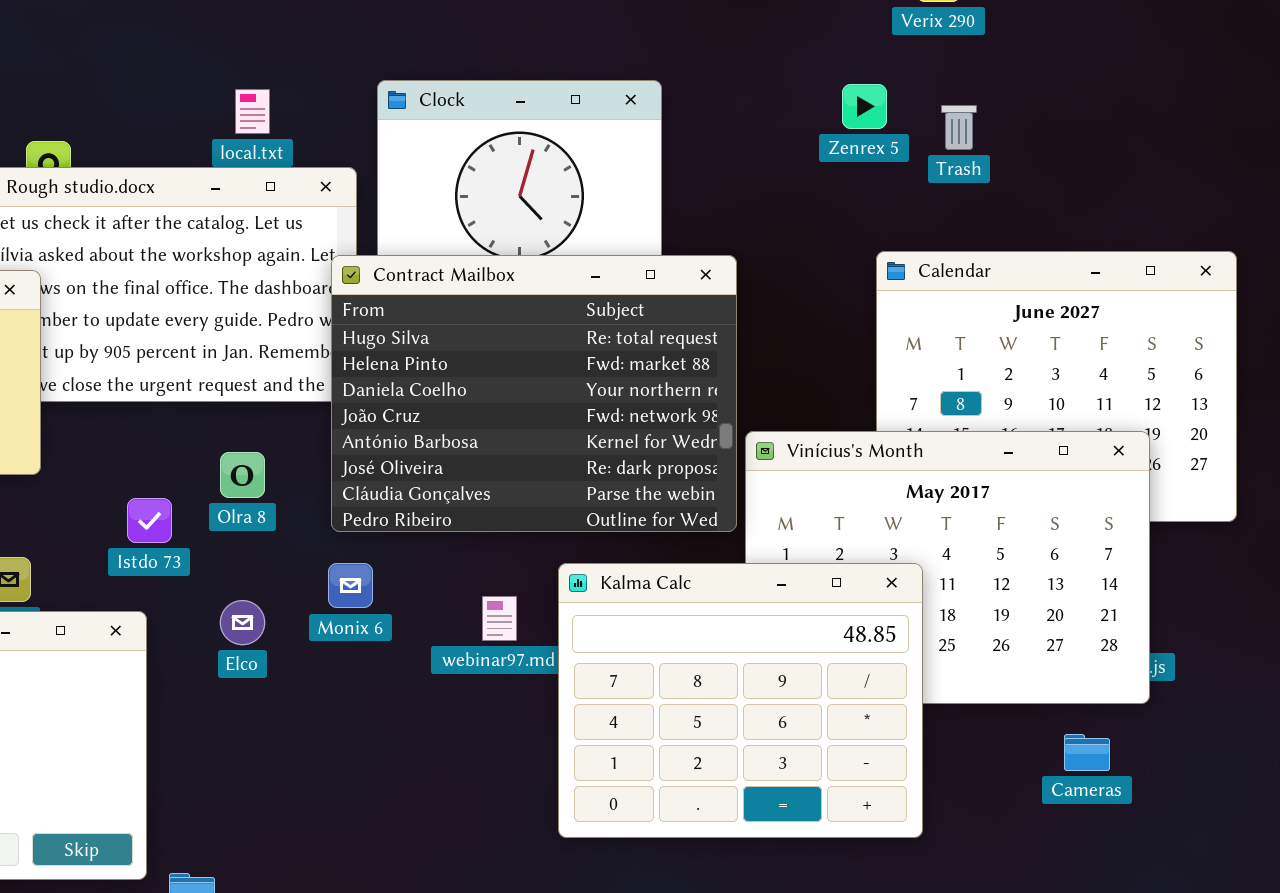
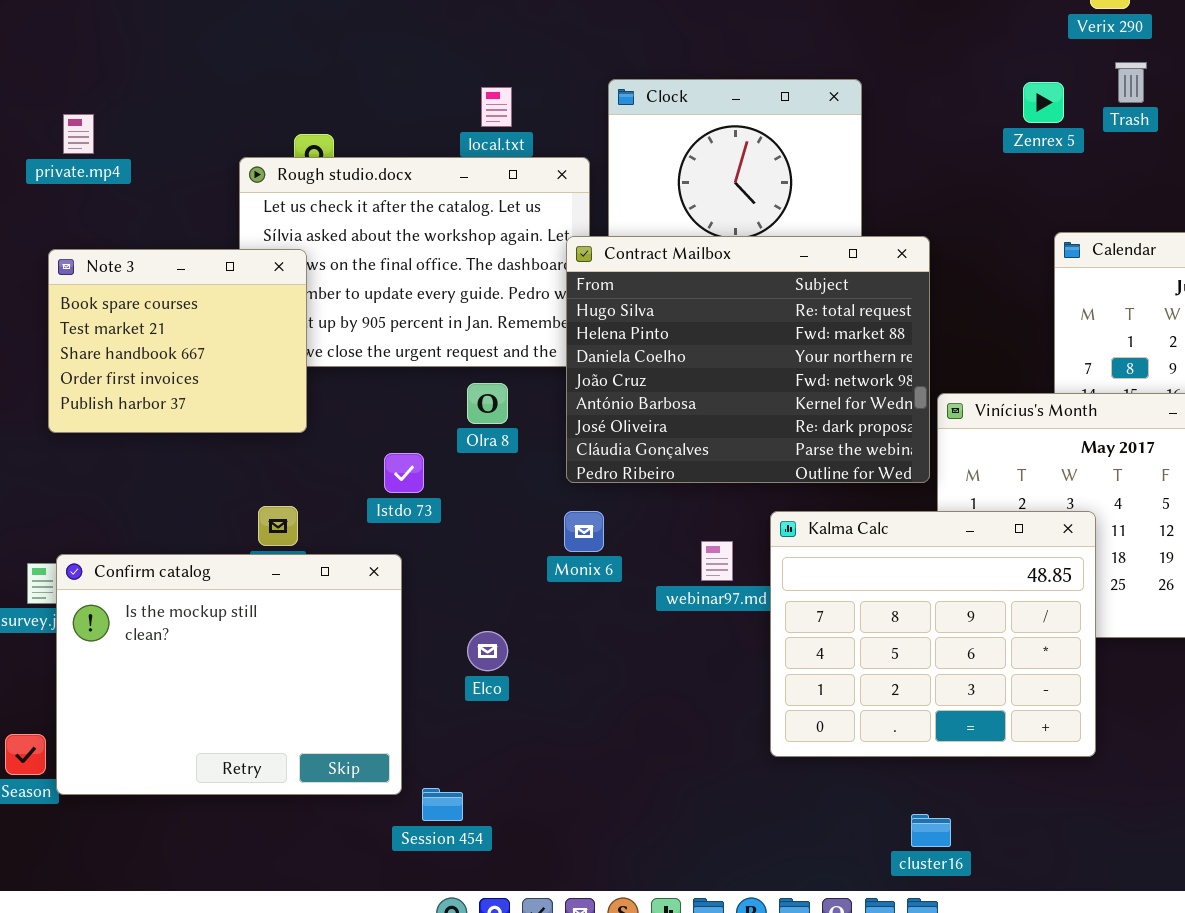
Trash: [941,105,977,150] -> [1115,62,1147,103], moved
Olra 8: [220,452,265,498] -> [467,383,508,424], moved
Elco: [220,600,265,645] -> [467,631,508,671], moved

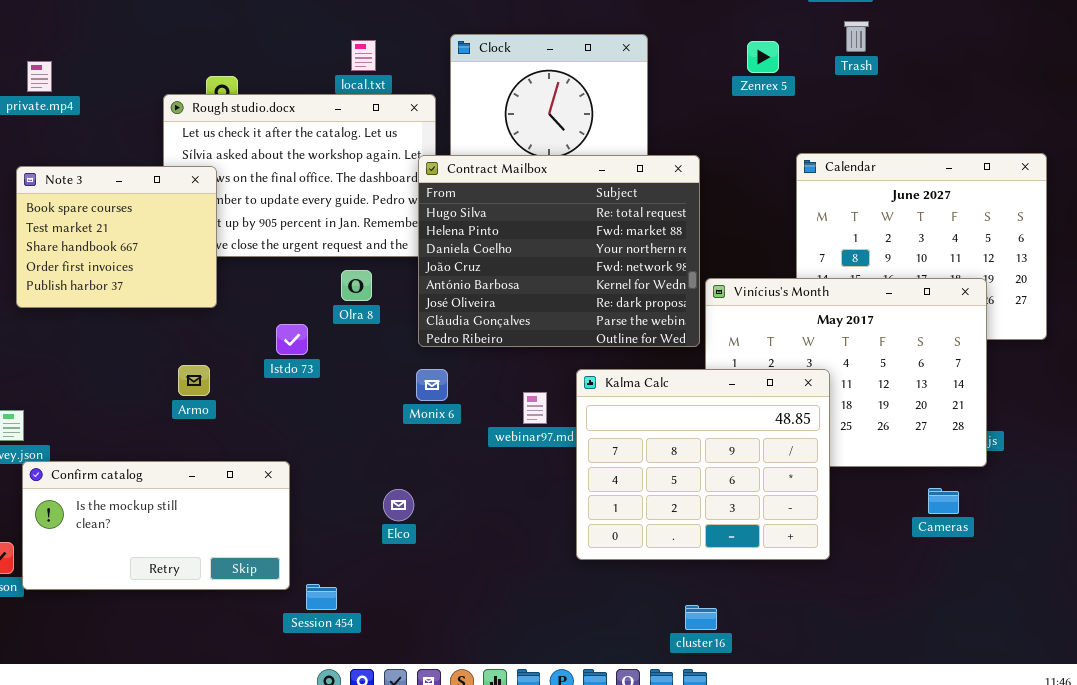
Zenrex 5: [1023,82,1064,123] -> [747,41,779,73], moved
Confirm catalog: [56,554,402,795] -> [22,461,290,590], resized
Elco: [467,631,508,671] -> [383,489,414,521], moved

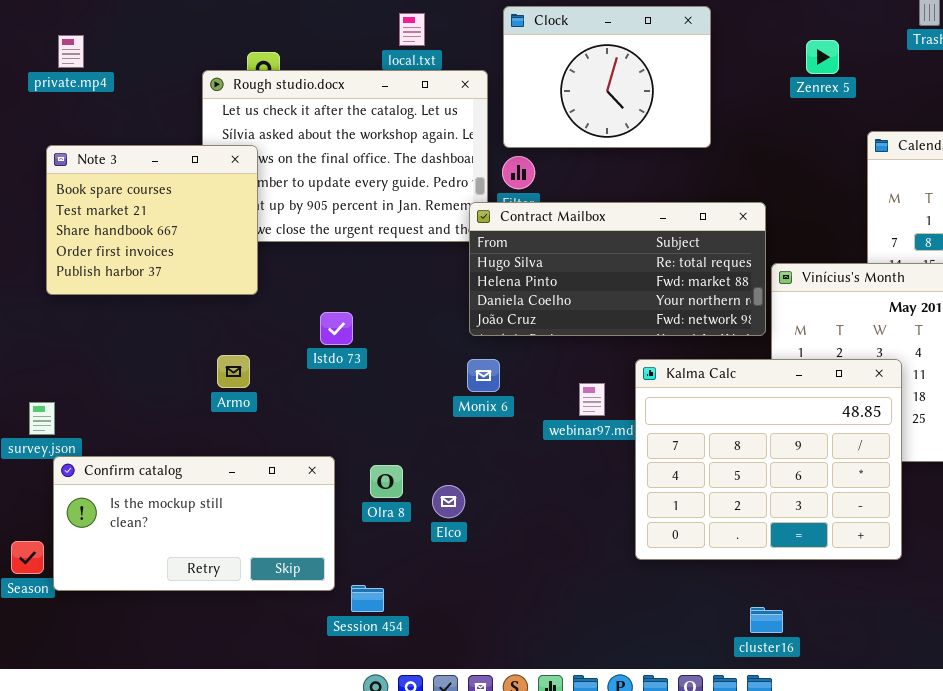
Zenrex 5: [747,41,779,73] -> [806,40,839,74], moved
Contract Mailbox: [418,155,700,347] -> [469,202,766,336], resized
Olra 8: [341,270,372,301] -> [370,465,403,498], moved

